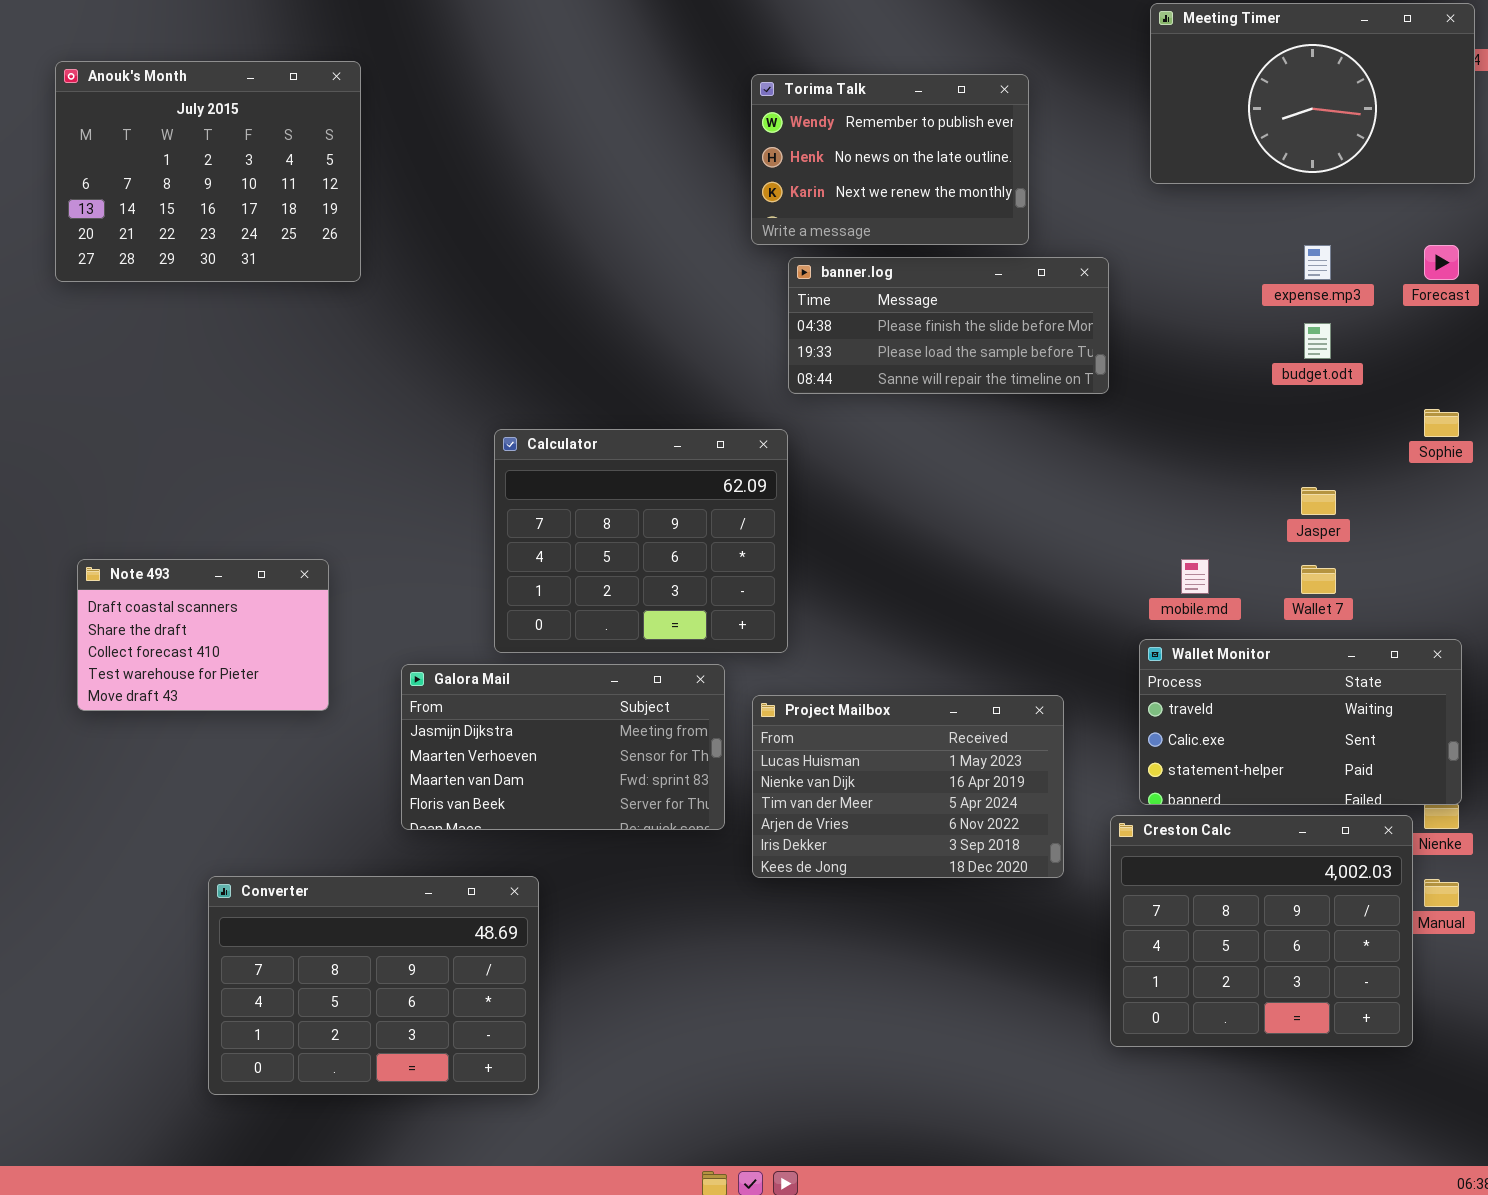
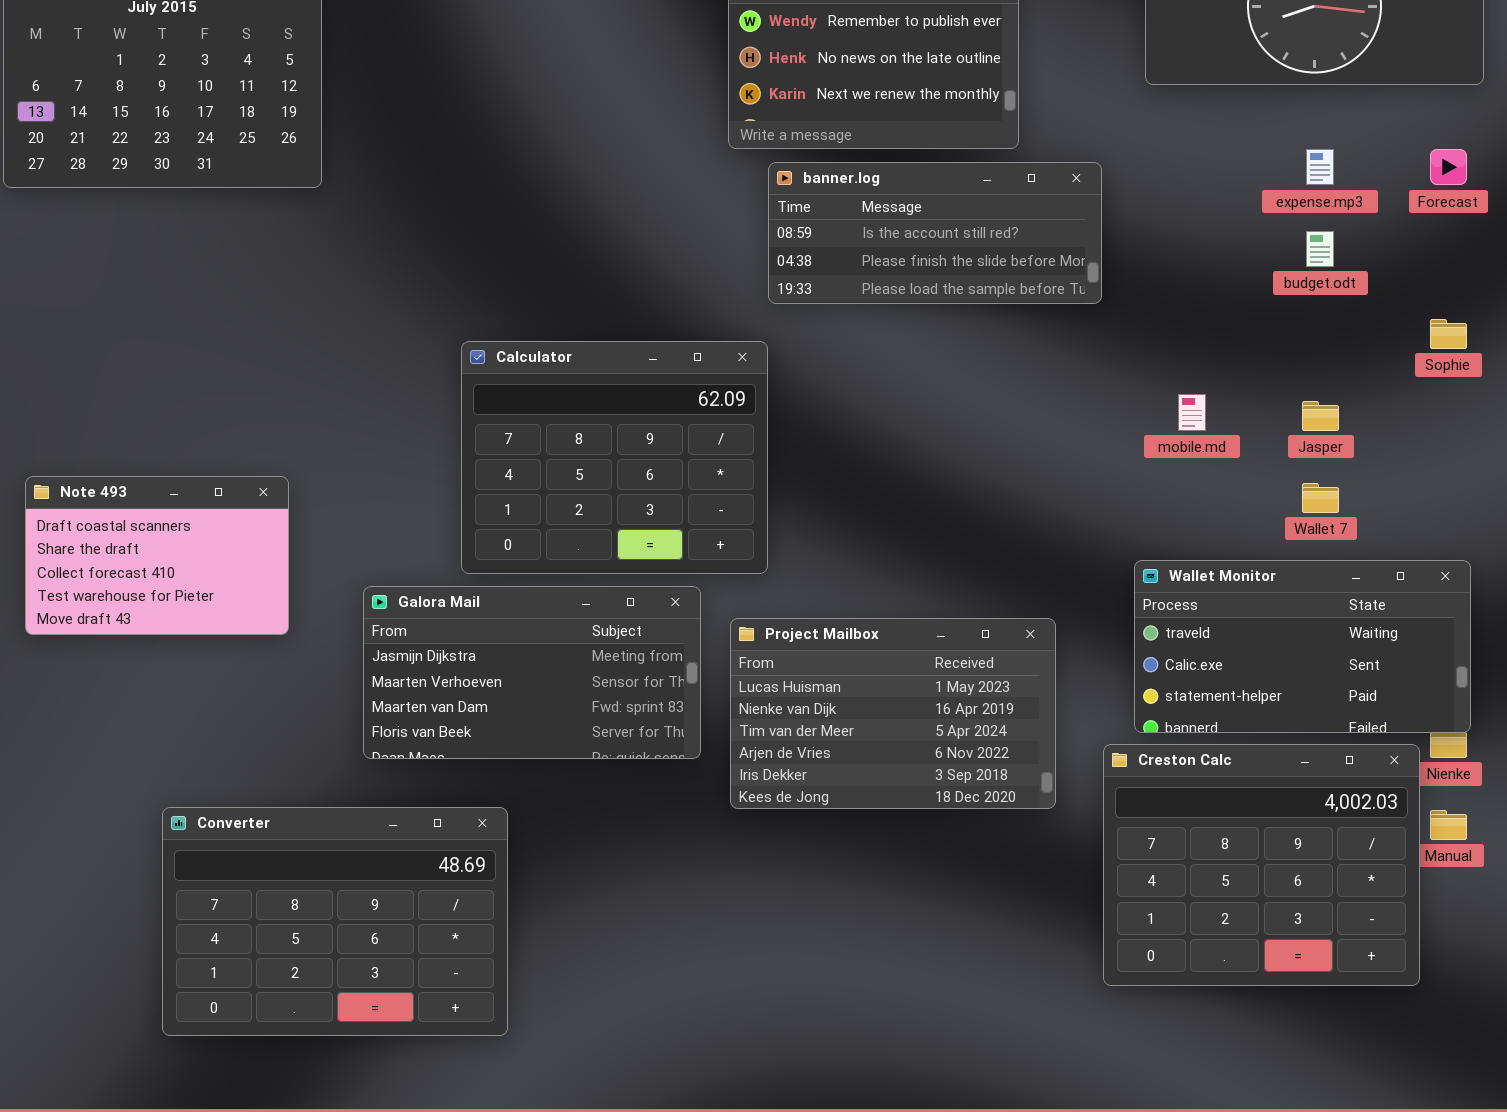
banner.log: [788,257,1109,394] -> [768,162,1102,304], scrolled up 1 row
mobile.md: [1181,559,1209,594] -> [1178,394,1206,431], moved

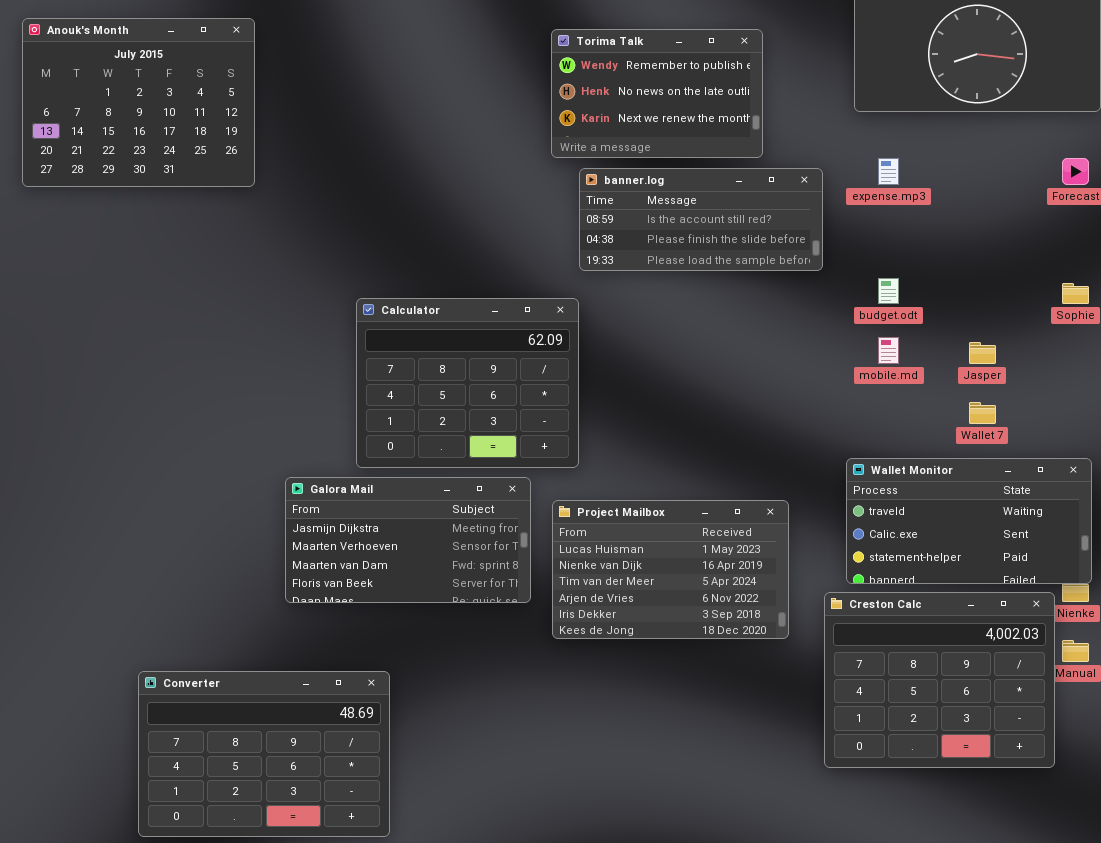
expense.mp3: [1306,149,1334,185] -> [878,158,899,185], moved
budget.odt: [1306,231,1334,267] -> [878,278,899,304], moved
Note 493: [25,476,289,635] -> none, closed
Converter: [162,807,508,1036] -> [138,671,390,837], moved

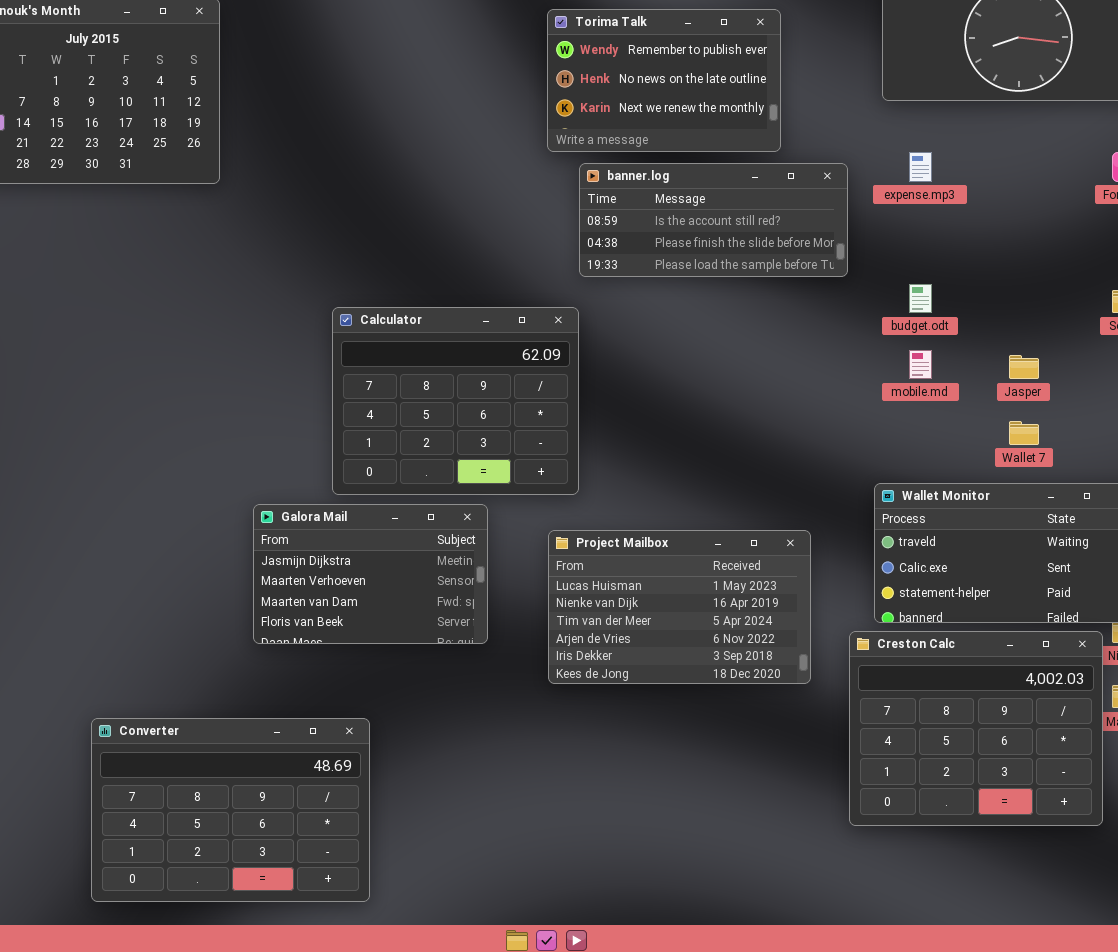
Galora Mail: [285,477,531,603] -> [253,504,488,644], resized

